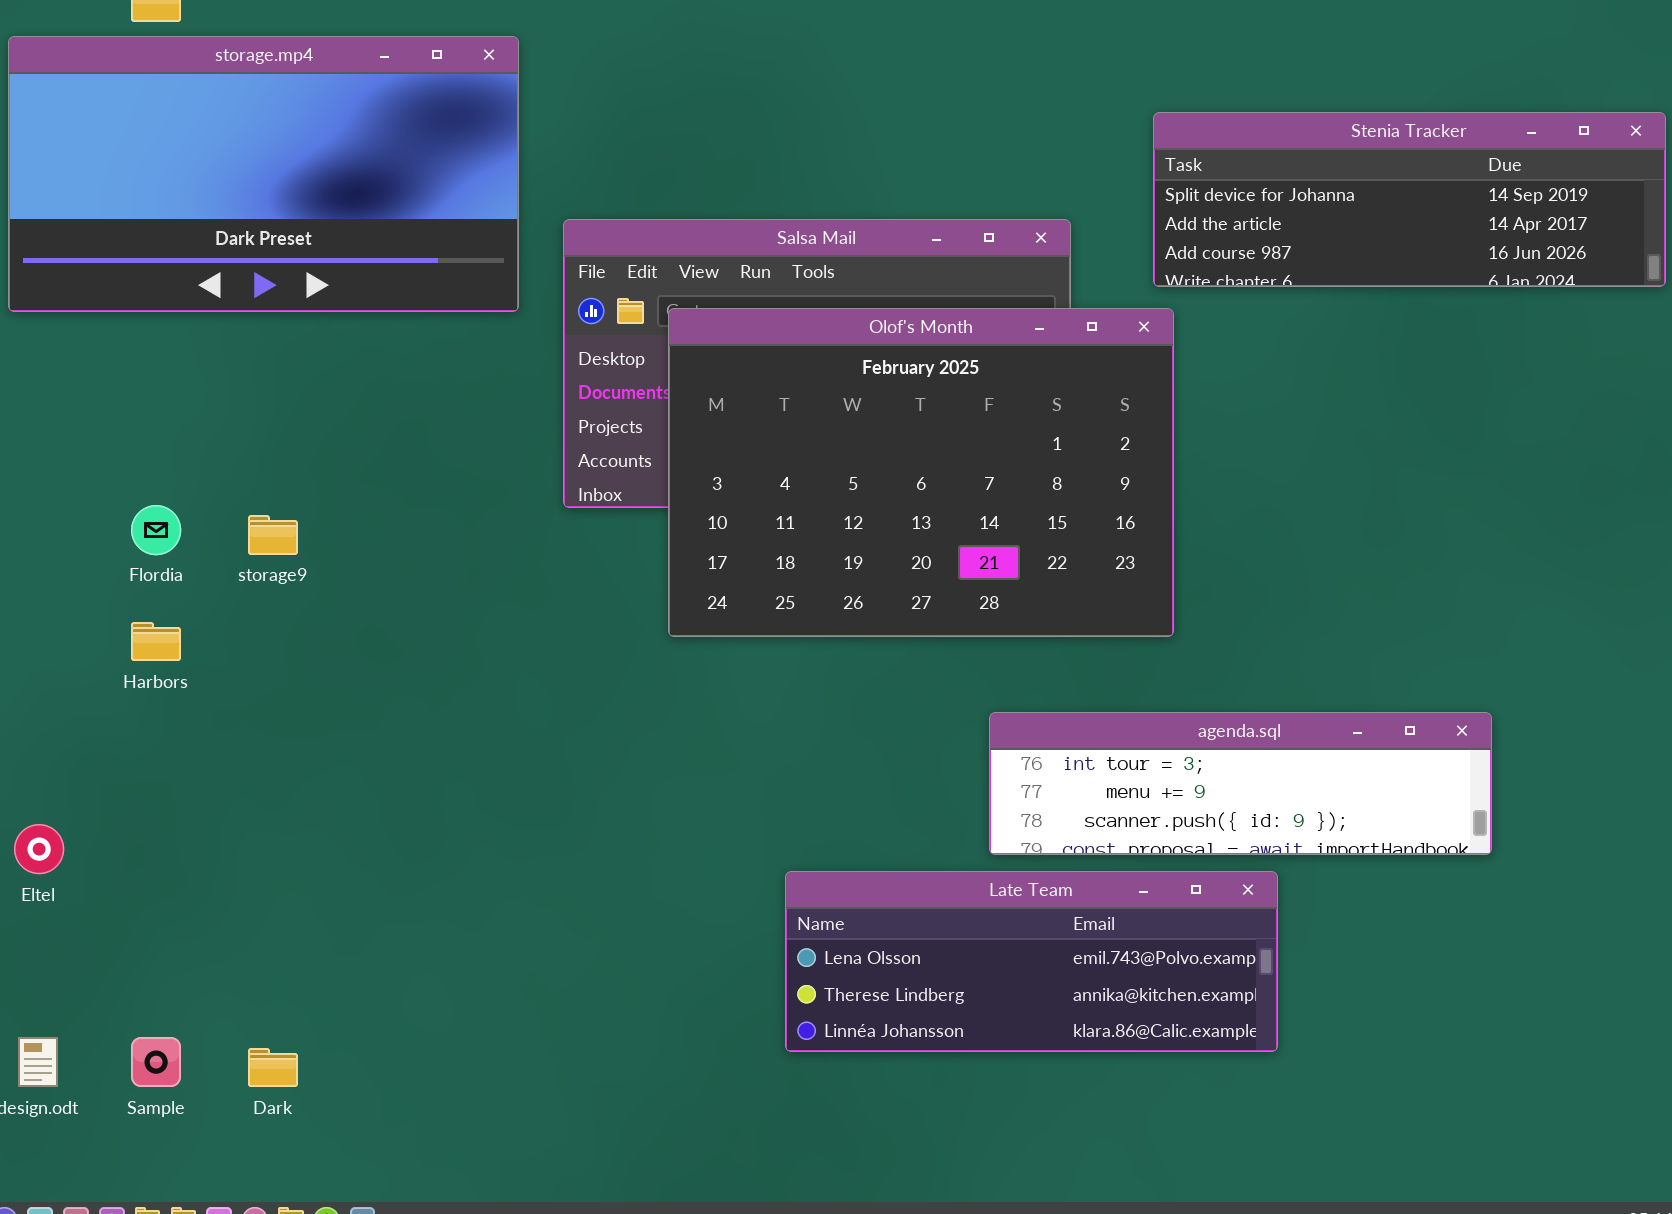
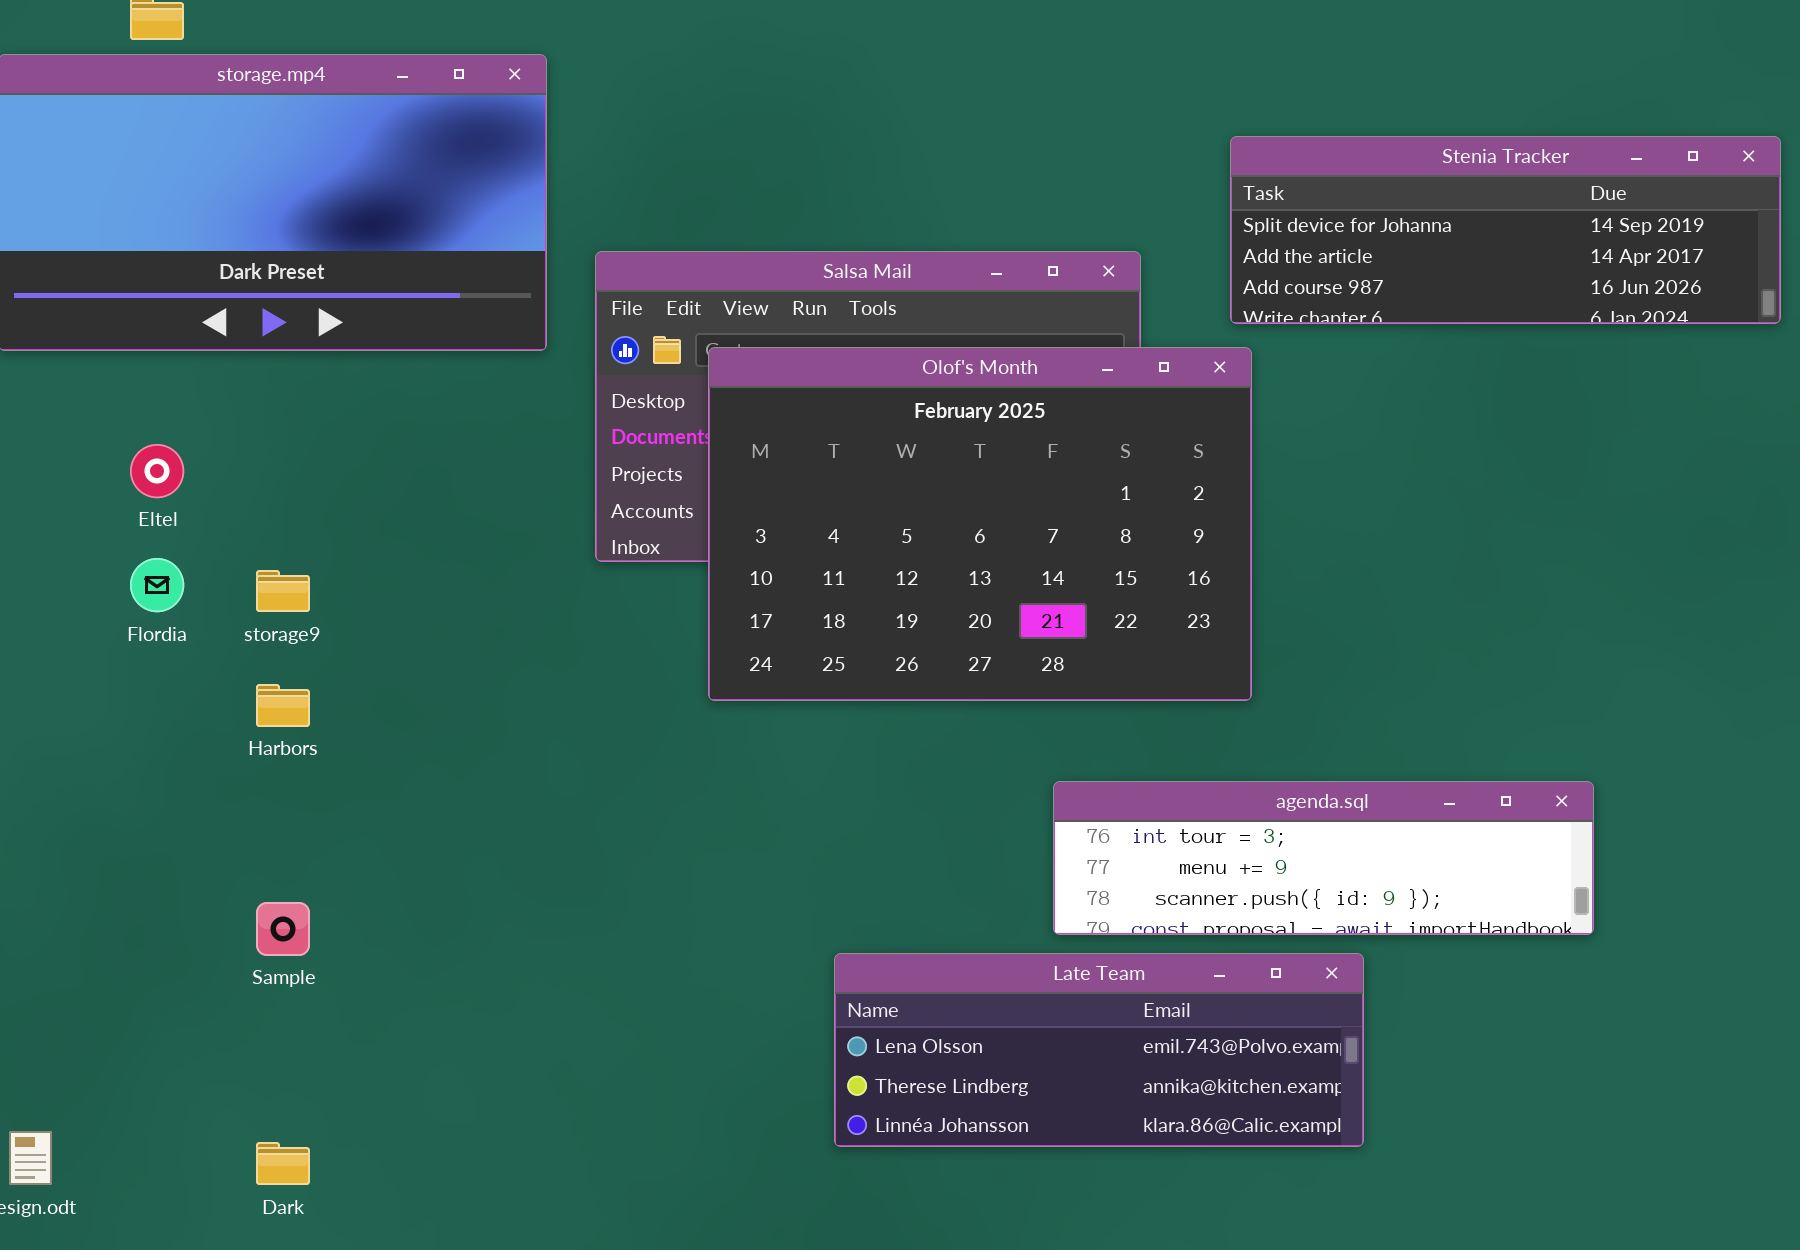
Harbors: [131,622,181,661] -> [256,684,310,727], moved
Eltel: [14,824,64,874] -> [130,444,184,498], moved
Sample: [131,1037,181,1087] -> [256,902,310,956], moved

